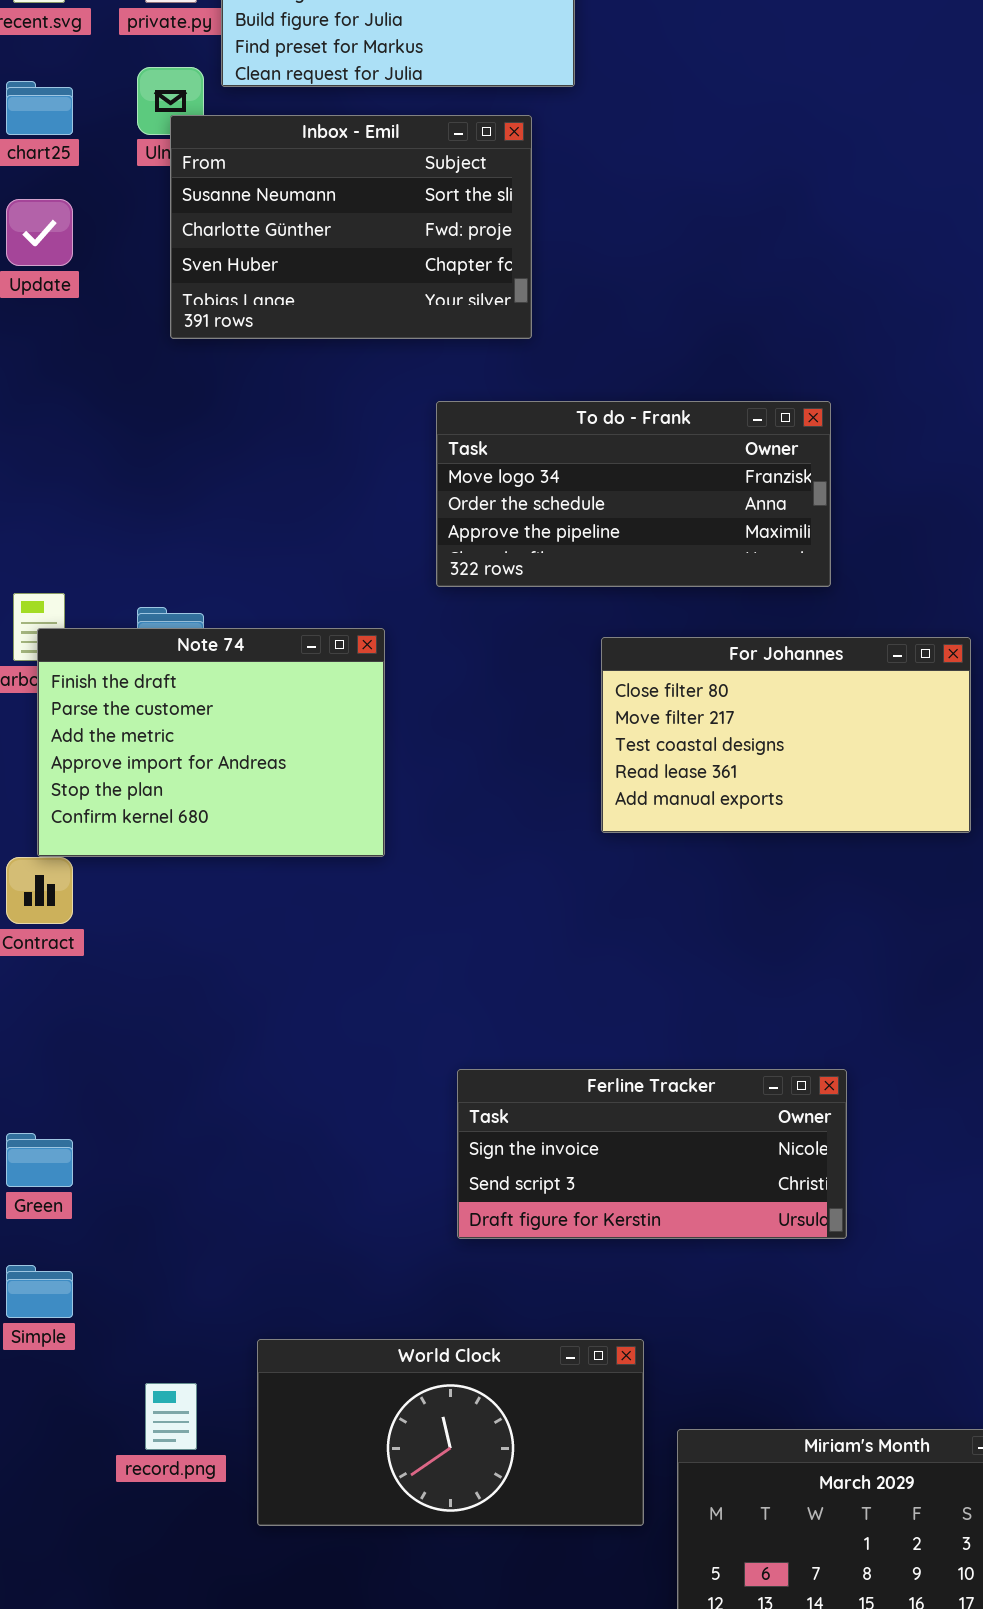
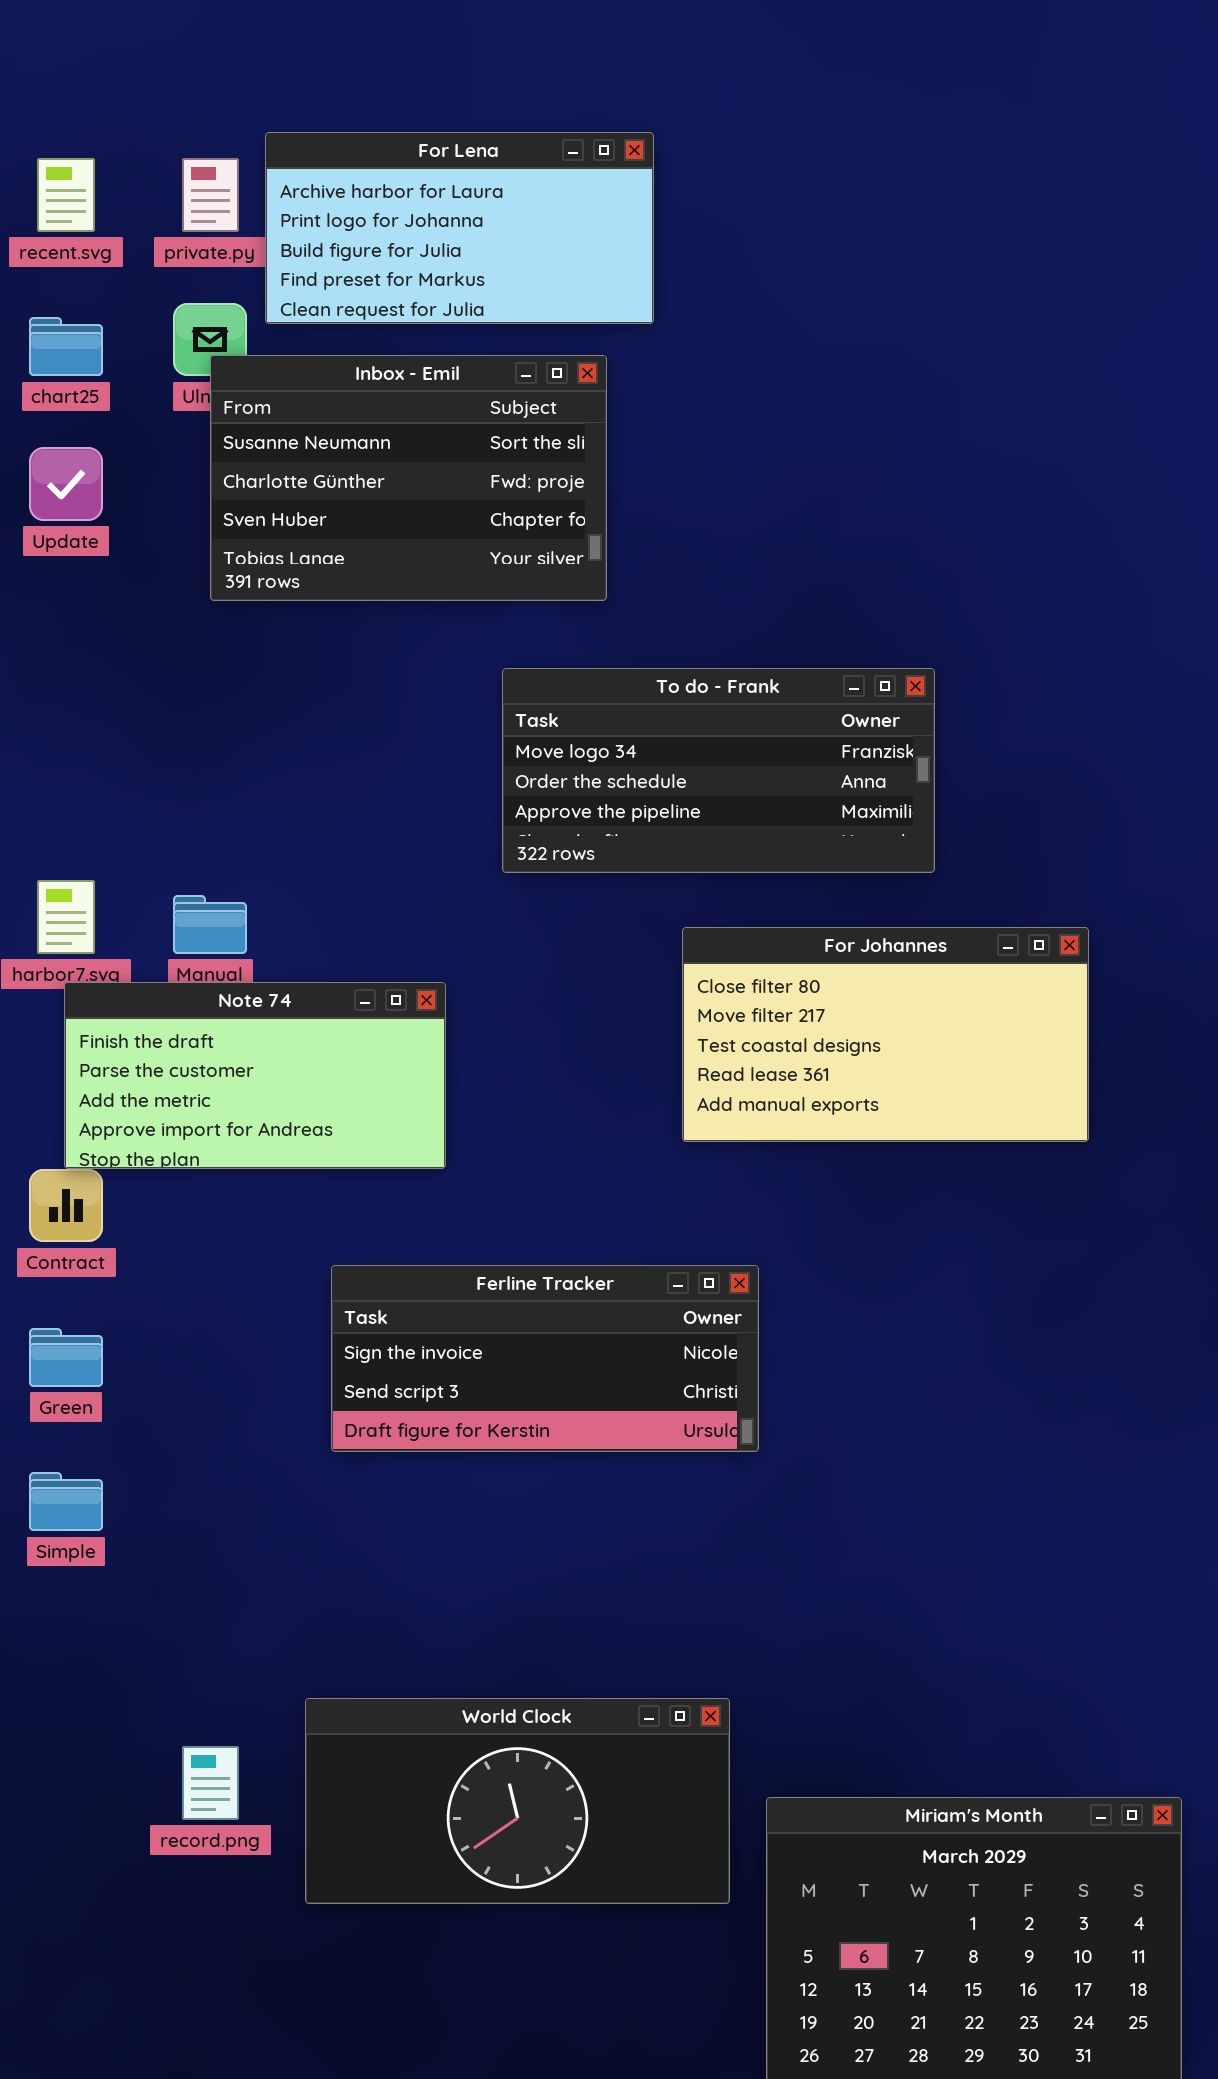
Note 74: [37,628,385,857] -> [64,982,446,1169], resized
Ferline Tracker: [457,1069,847,1239] -> [331,1265,759,1452], moved
Green: [6,1133,73,1187] -> [29,1328,103,1387], moved
Simple: [6,1265,73,1318] -> [29,1472,103,1531], moved

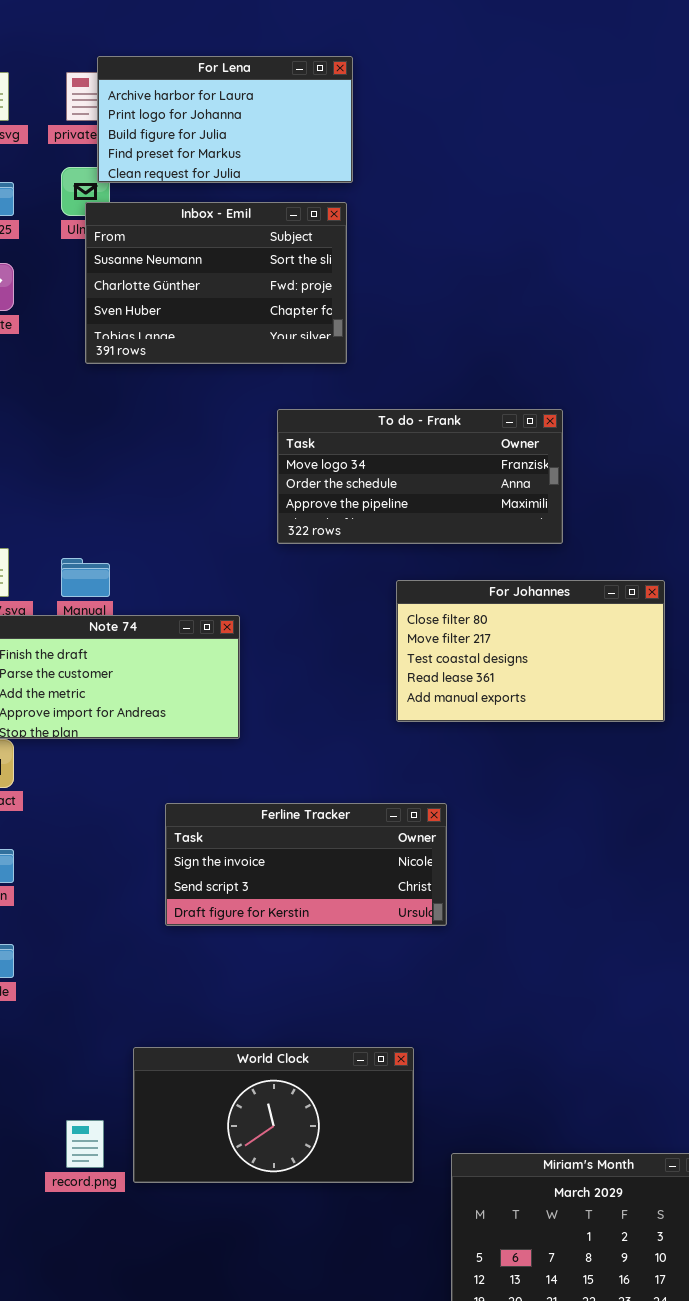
For Lena: [265,132,654,324] -> [97,56,353,183], moved
World Clock: [305,1698,730,1904] -> [133,1047,414,1183], moved

